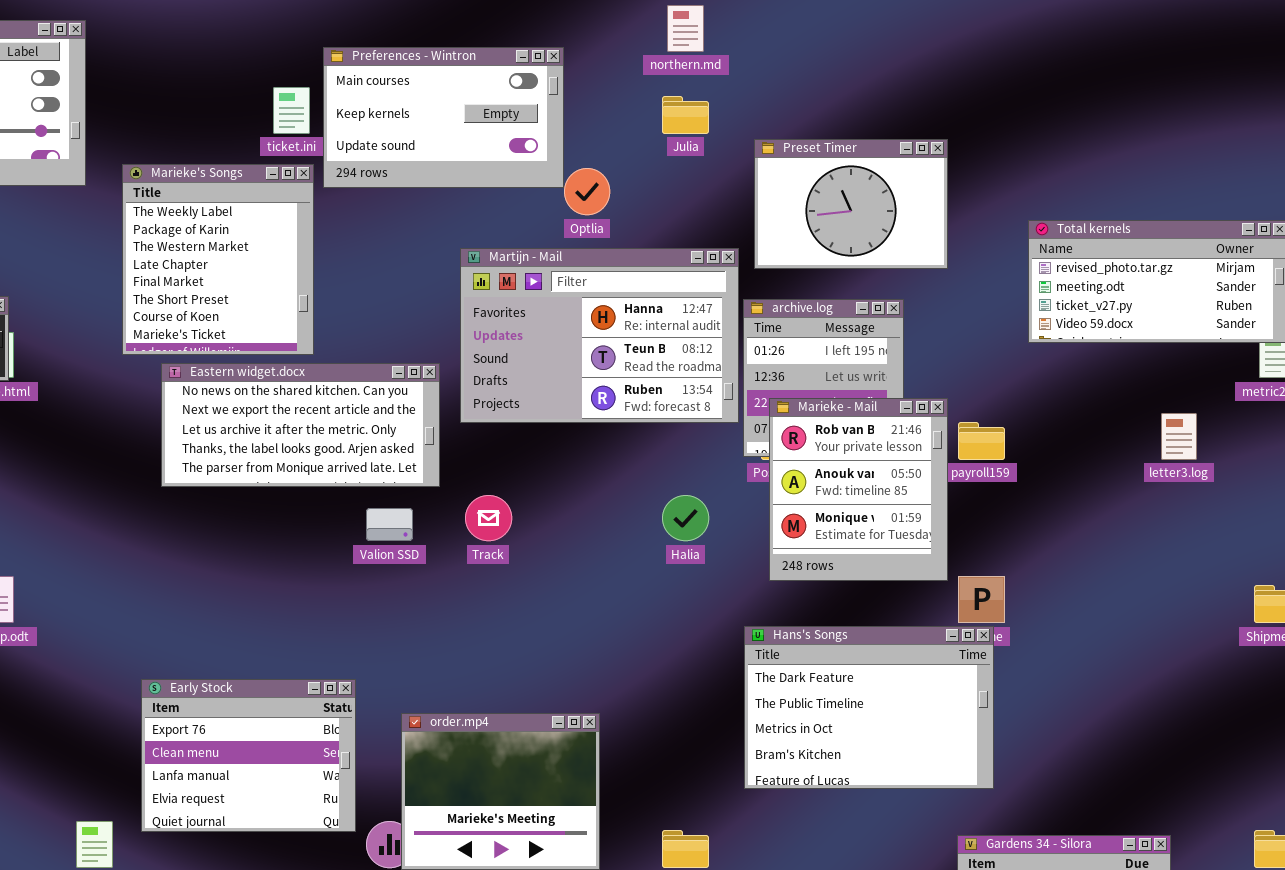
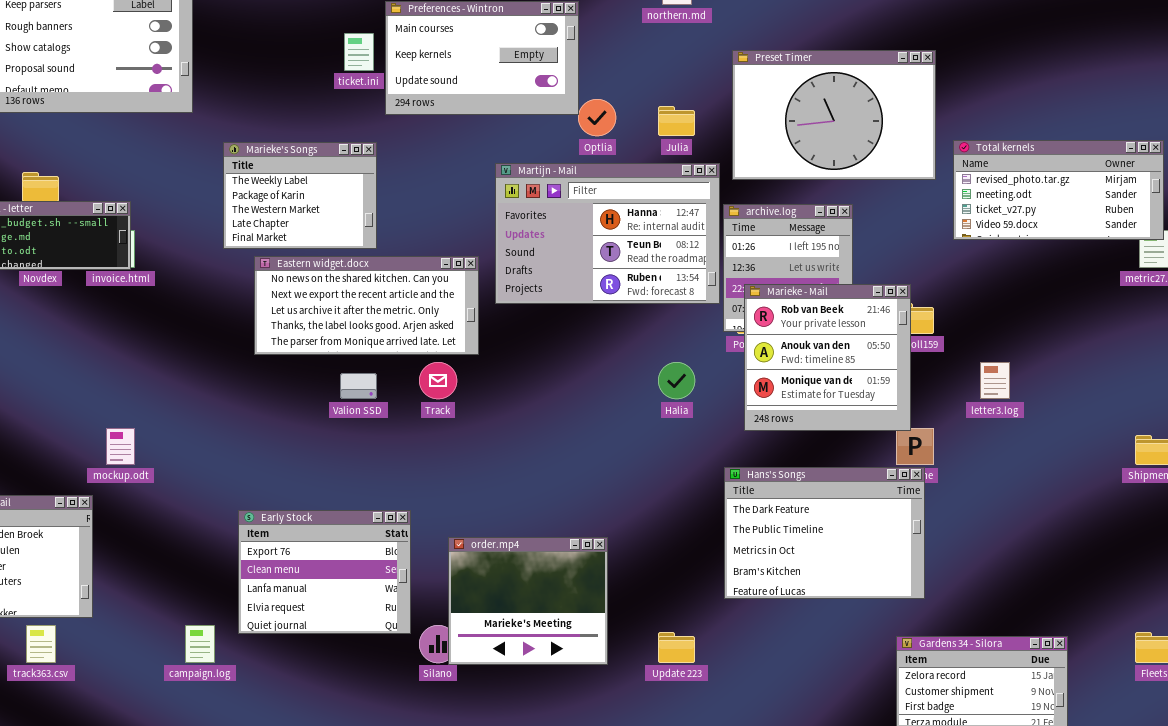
Julia: [662,96,709,134] -> [658,106,695,136], moved
Preset Timer: [754,139,948,269] -> [732,50,936,180], resized
Marieke's Songs: [122,164,314,355] -> [223,142,377,249], resized
Marieke - Mail: [769,398,948,581] -> [744,284,911,431], resized
letter3.log: [1161,413,1197,460] -> [980,362,1010,399], moved
Track: [465,495,512,541] -> [419,362,457,399], moved
Valion SSD: [366,508,413,541] -> [340,373,377,399], moved

